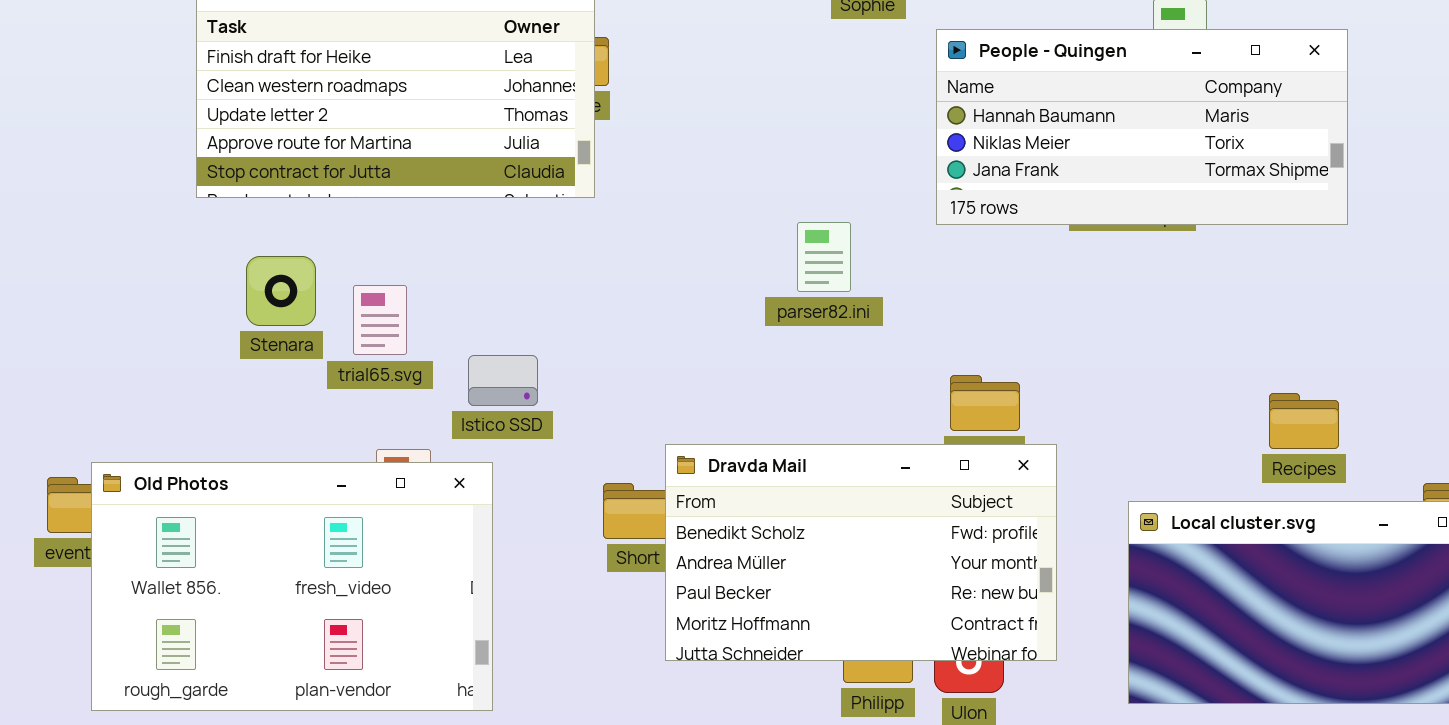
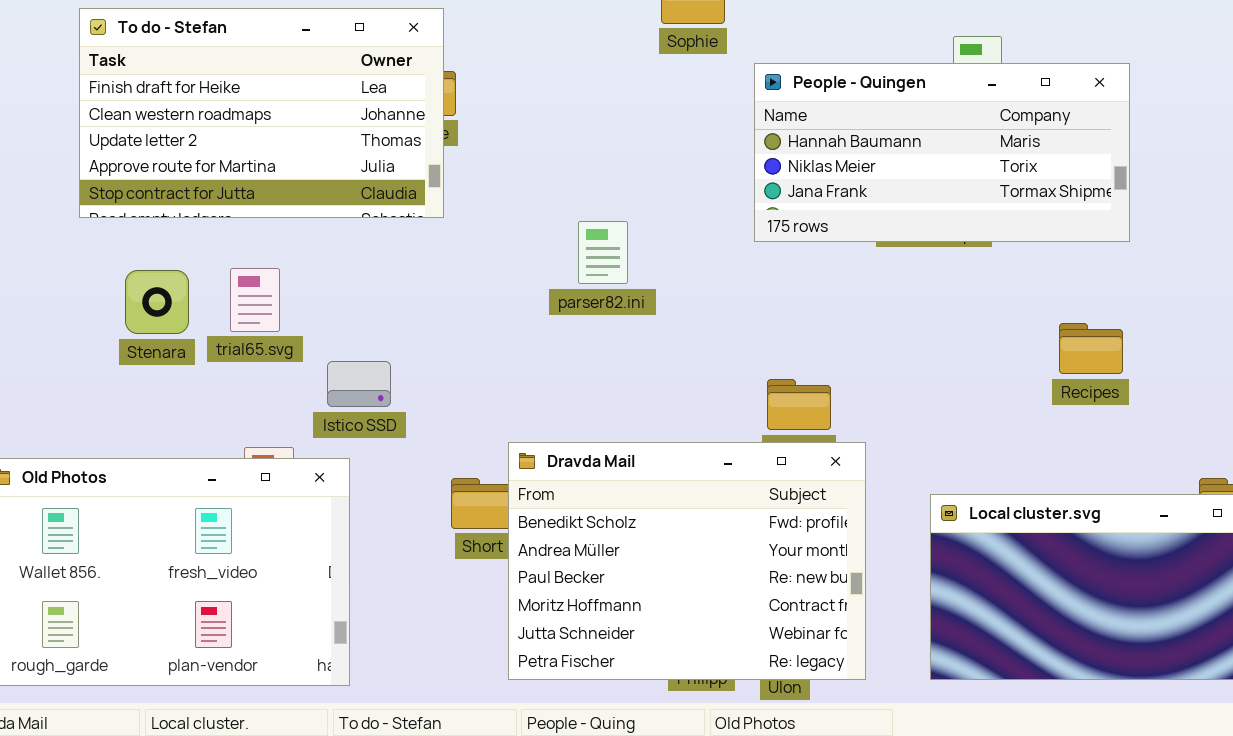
parser82.ini: [797,222,851,292] -> [578,221,628,284], moved
trial65.svg: [353,285,407,355] -> [230,268,280,332], moved
Recipes: [1269,393,1339,449] -> [1059,323,1123,374], moved
Dravda Mail: [665,444,1057,661] -> [508,442,866,680], resized

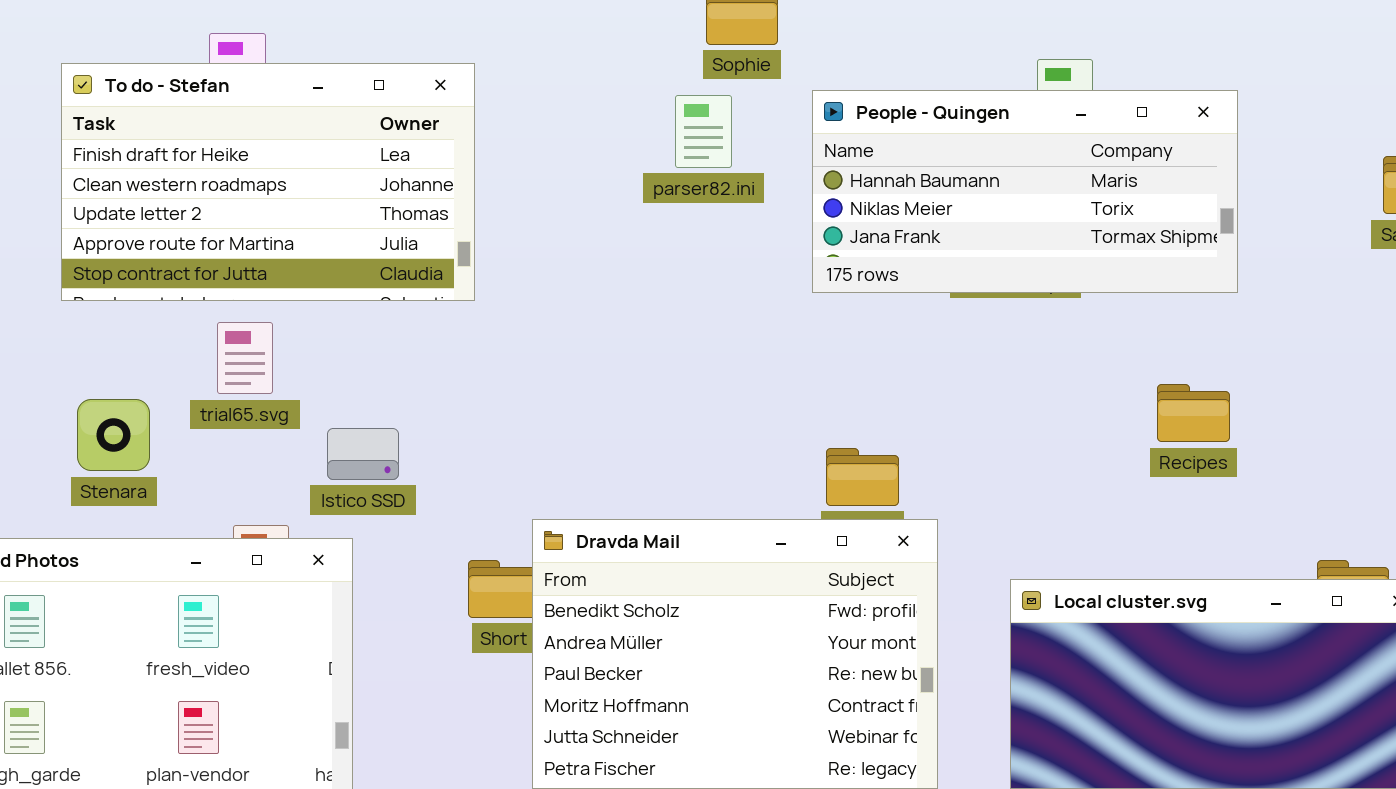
To do - Stefan: [79,8,444,218] -> [61,63,475,301], moved
parser82.ini: [578,221,628,284] -> [675,95,732,168], moved
Stenara: [125,270,189,334] -> [77,399,150,471], moved

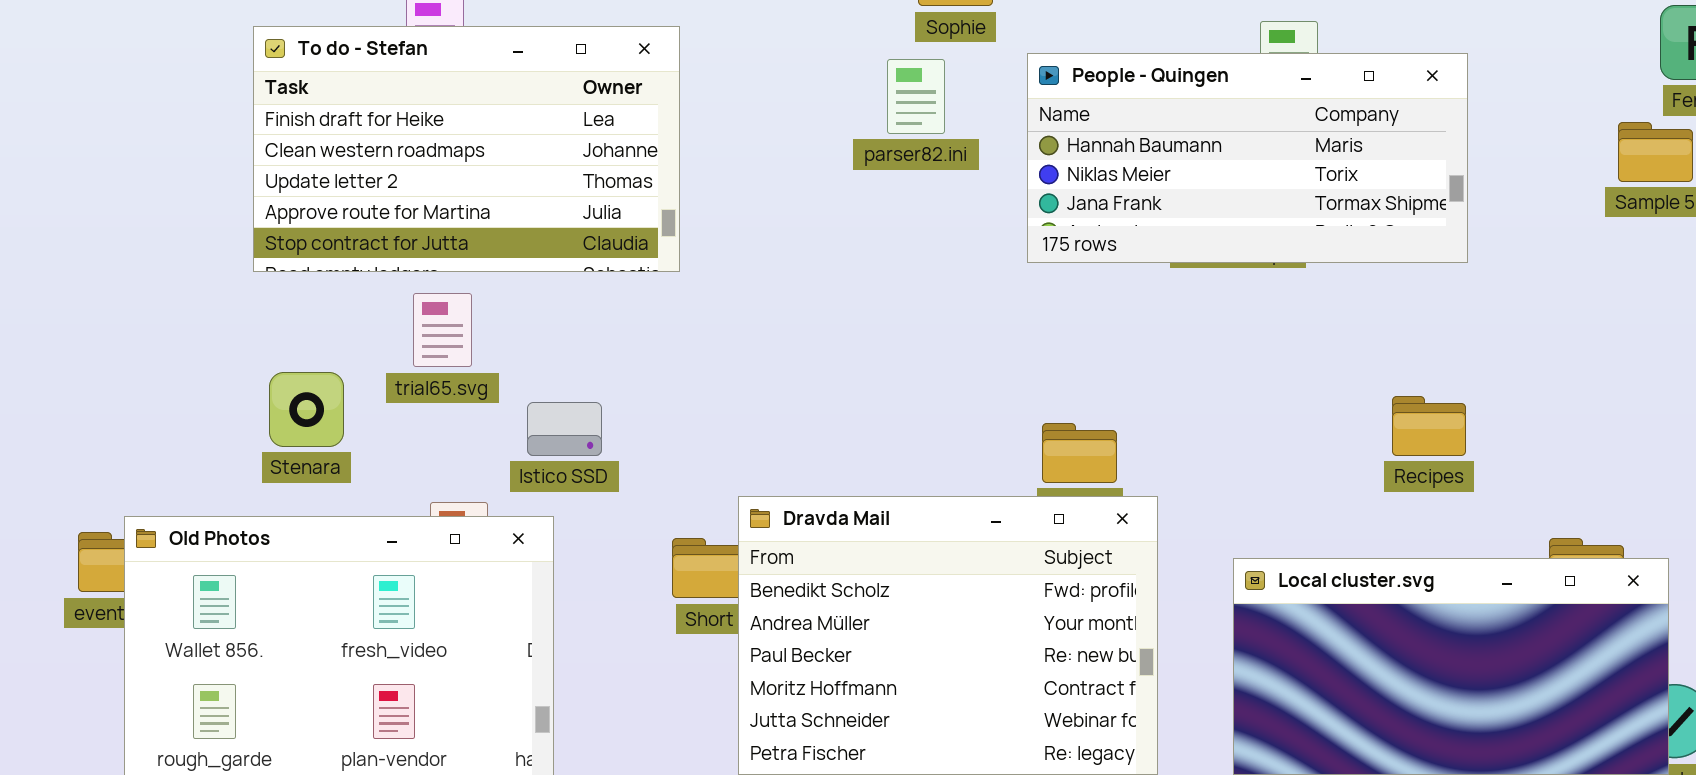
Recipes: [1157,384,1230,442] -> [1392,396,1466,456], moved

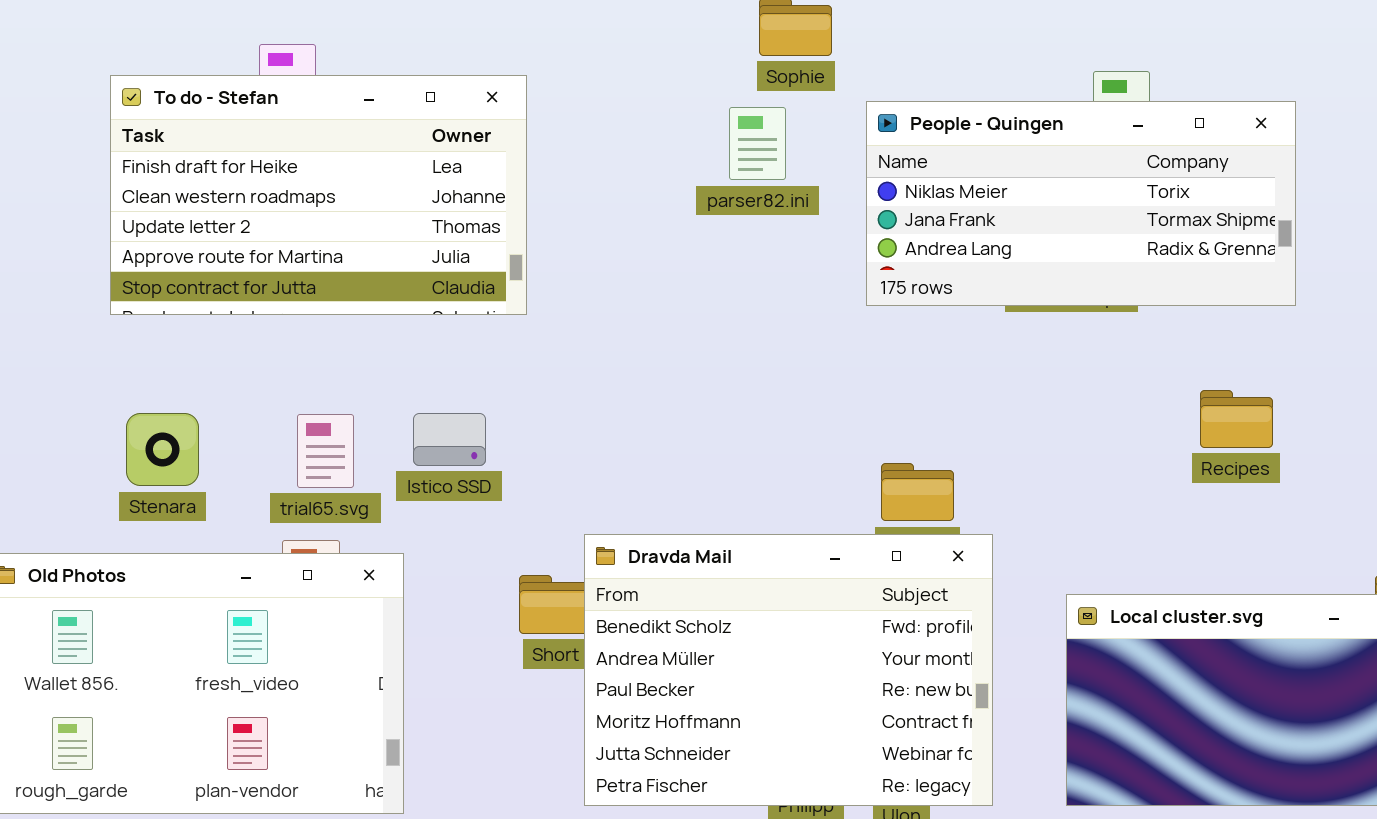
People - Quingen: [1027,53,1468,263] -> [866,101,1296,306], scrolled down 1 row
trial65.svg: [413,293,472,367] -> [297,414,354,488], moved
Recipes: [1392,396,1466,456] -> [1200,390,1273,448], moved
Istico SSD: [527,402,602,456] -> [413,413,486,466], moved

